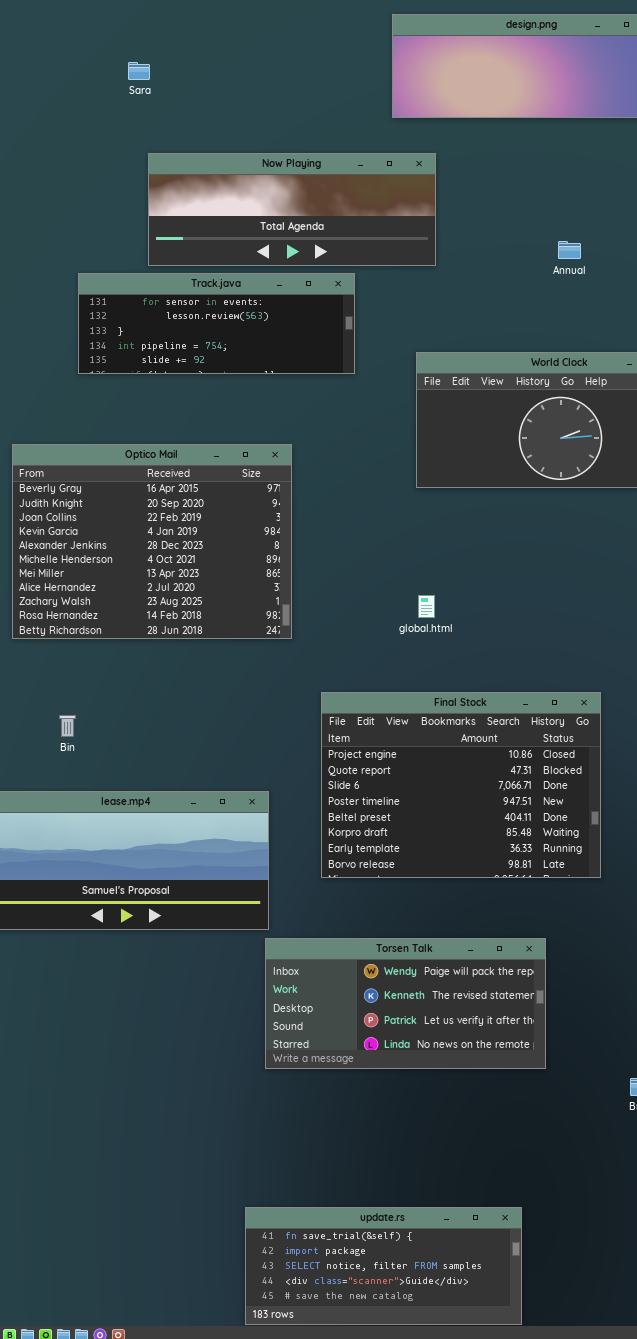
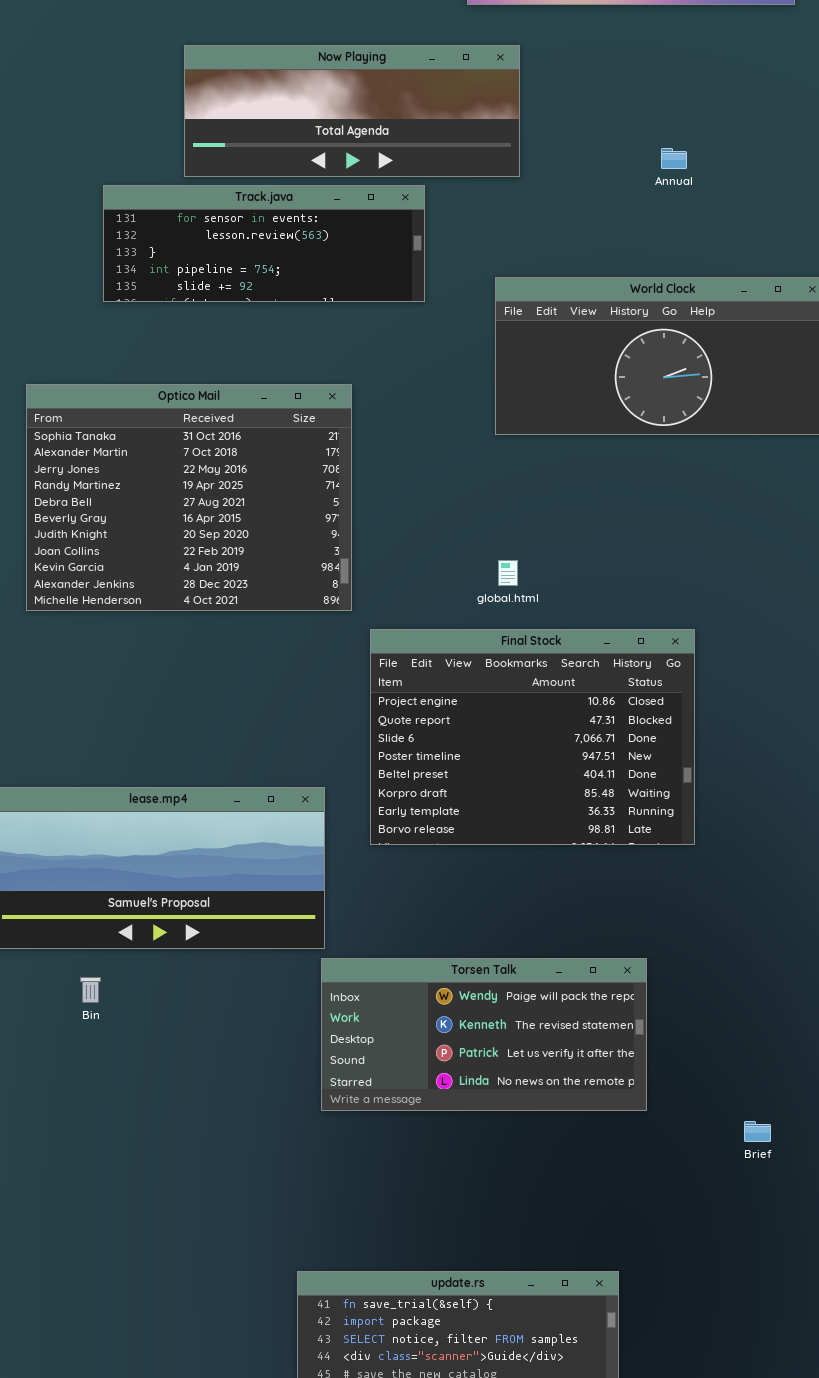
Optico Mail: [12,444,292,639] -> [26,384,352,611], scrolled up 5 rows
Final Stock: [321,692,601,878] -> [370,629,695,845], moved
Bin: [59,715,76,737] -> [80,977,101,1003], moved

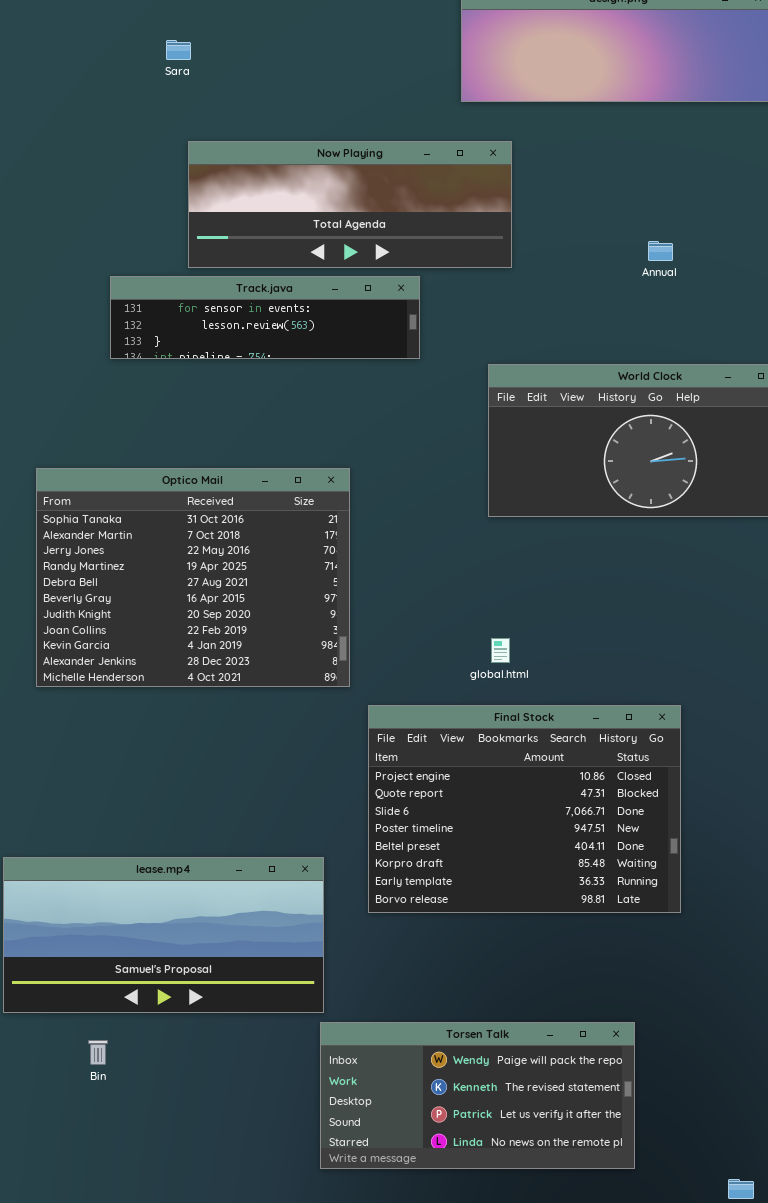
Track.java: [103,185,425,302] -> [110,276,420,359], resized

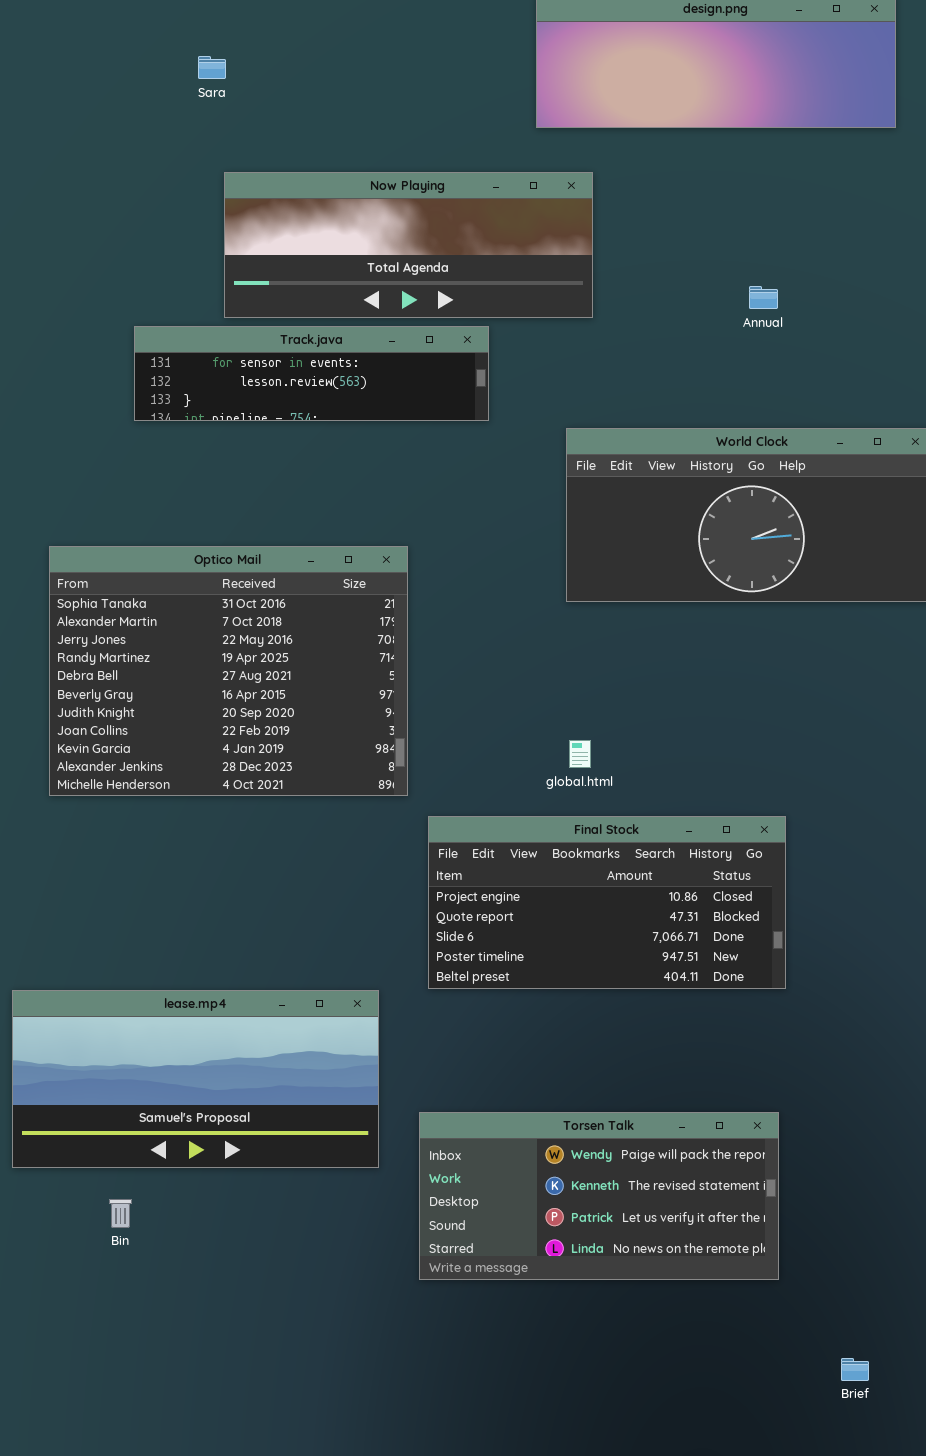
Final Stock: [368,705,681,913] -> [428,816,786,989], resized
Torsen Talk: [320,1022,635,1169] -> [419,1112,779,1280], moved

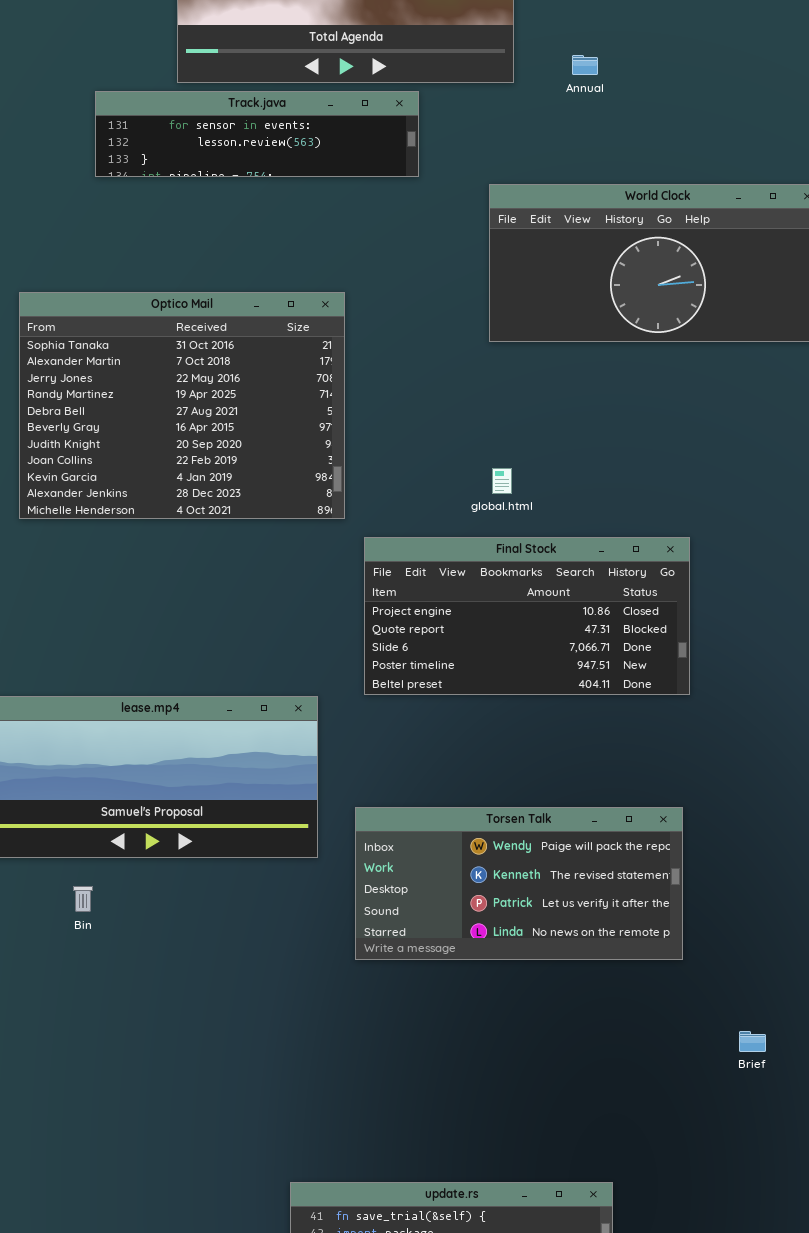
Annual: [749,286,778,309] -> [572,55,598,75], moved

